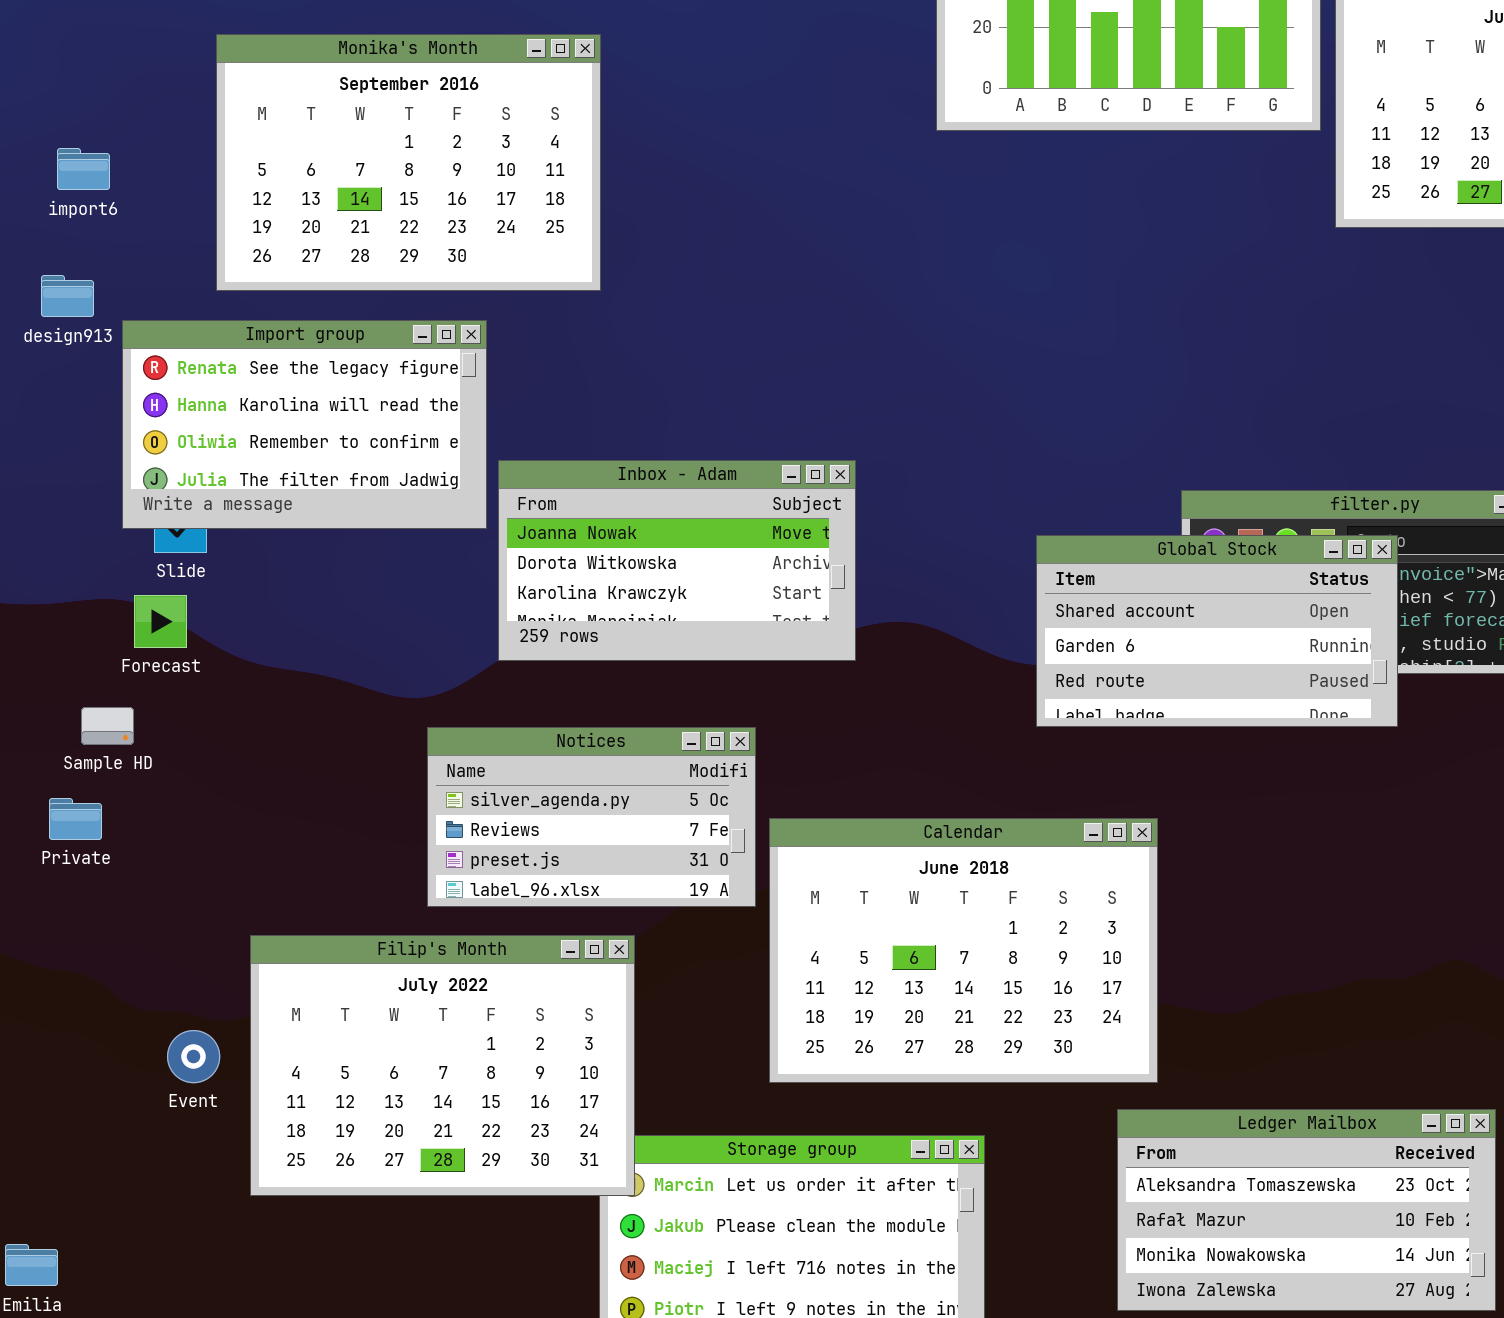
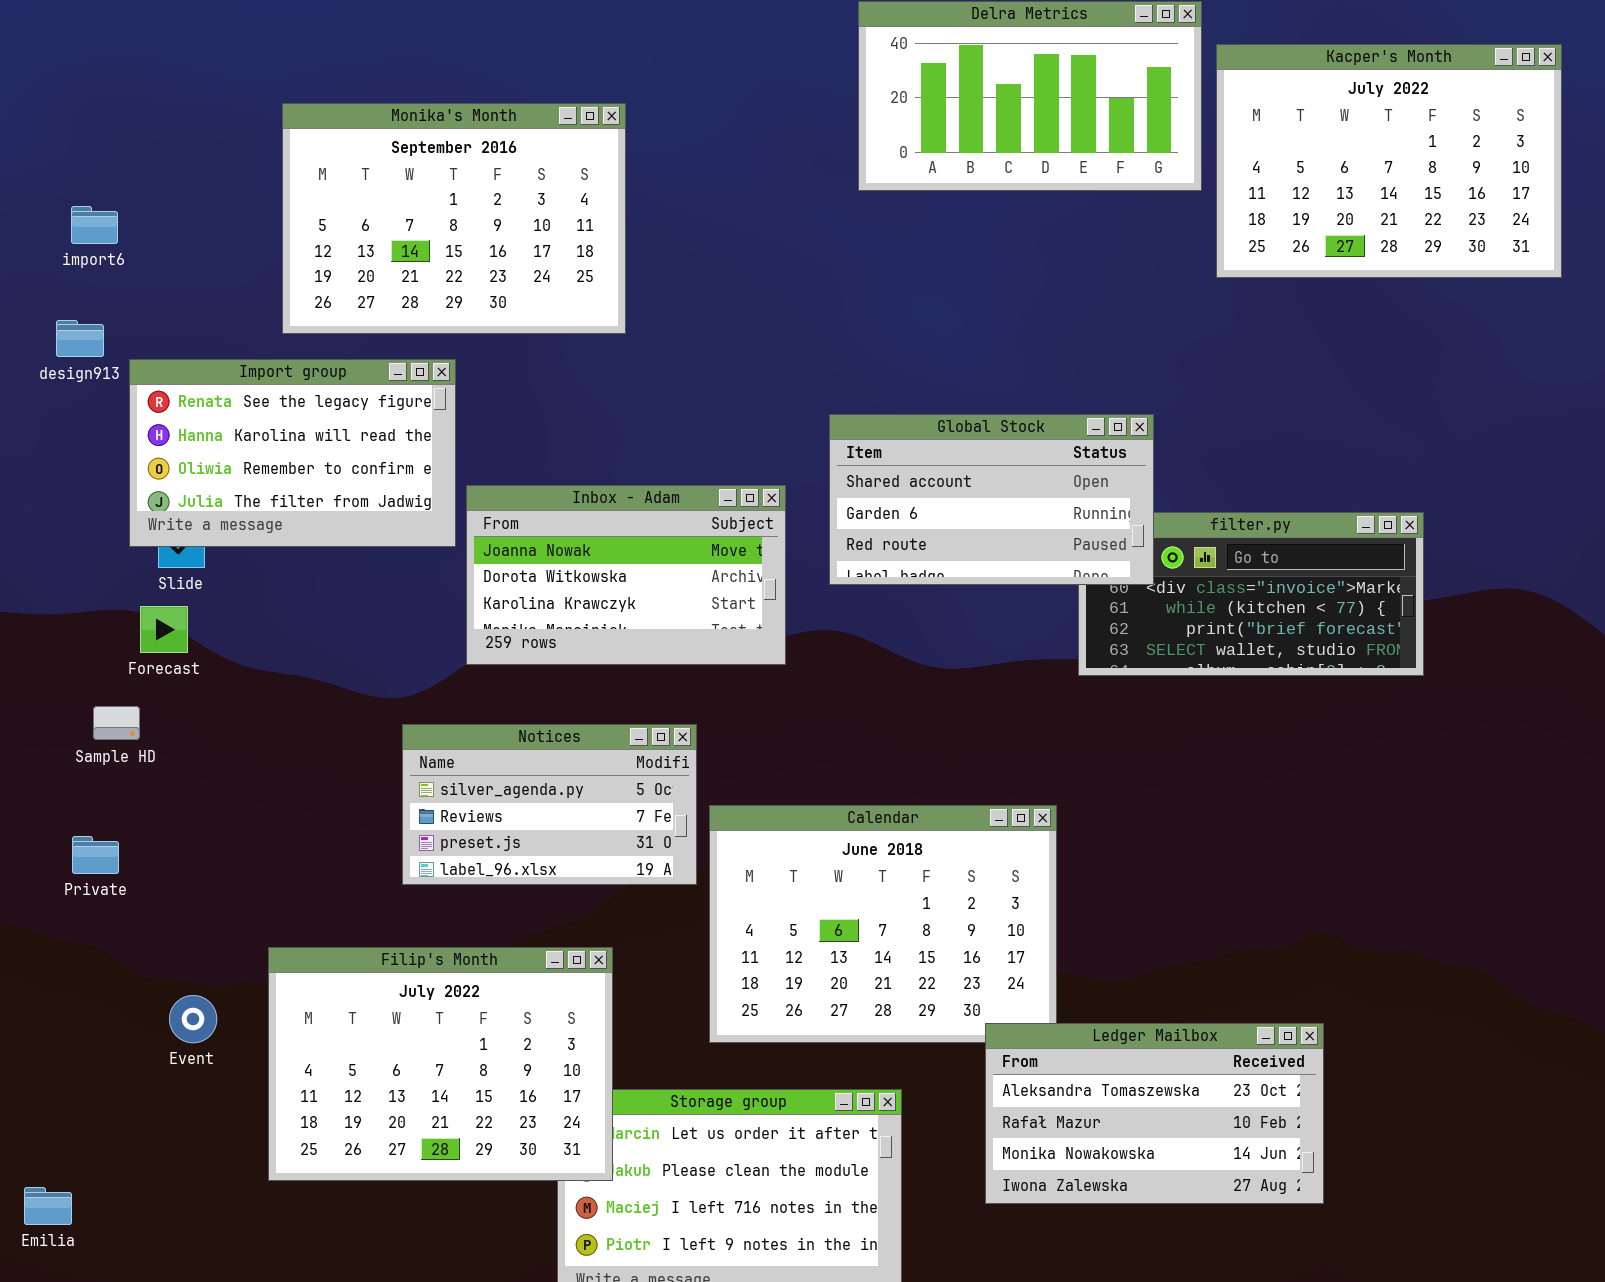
Monika's Month: [216,34,601,291] -> [282,103,626,334], moved
Global Stock: [1036,535,1398,727] -> [829,414,1154,585], moved
Private: [49,798,102,840] -> [72,836,119,874], moved
Filip's Month: [250,935,635,1196] -> [268,947,613,1181], moved
Ledger Mailbox: [1117,1109,1496,1311] -> [985,1023,1324,1204], moved

